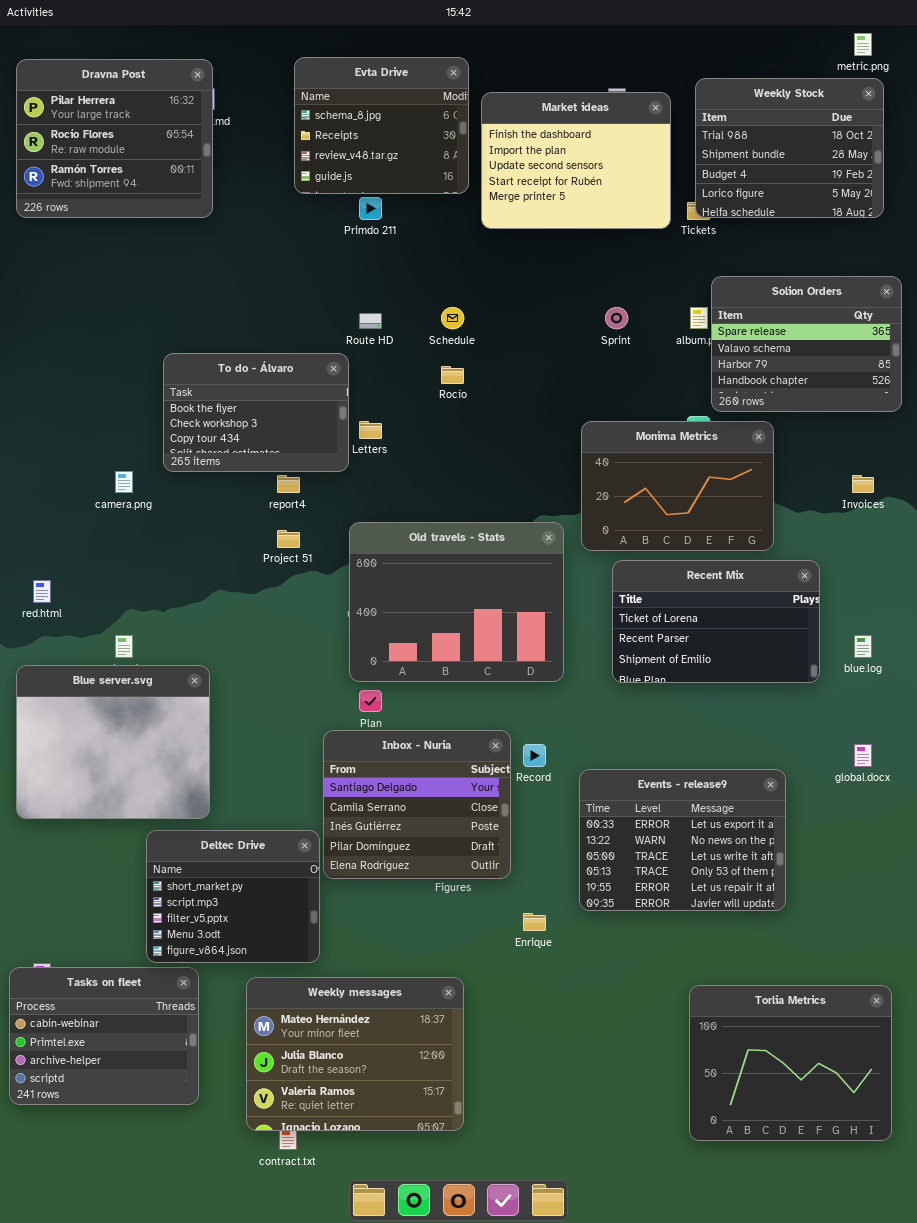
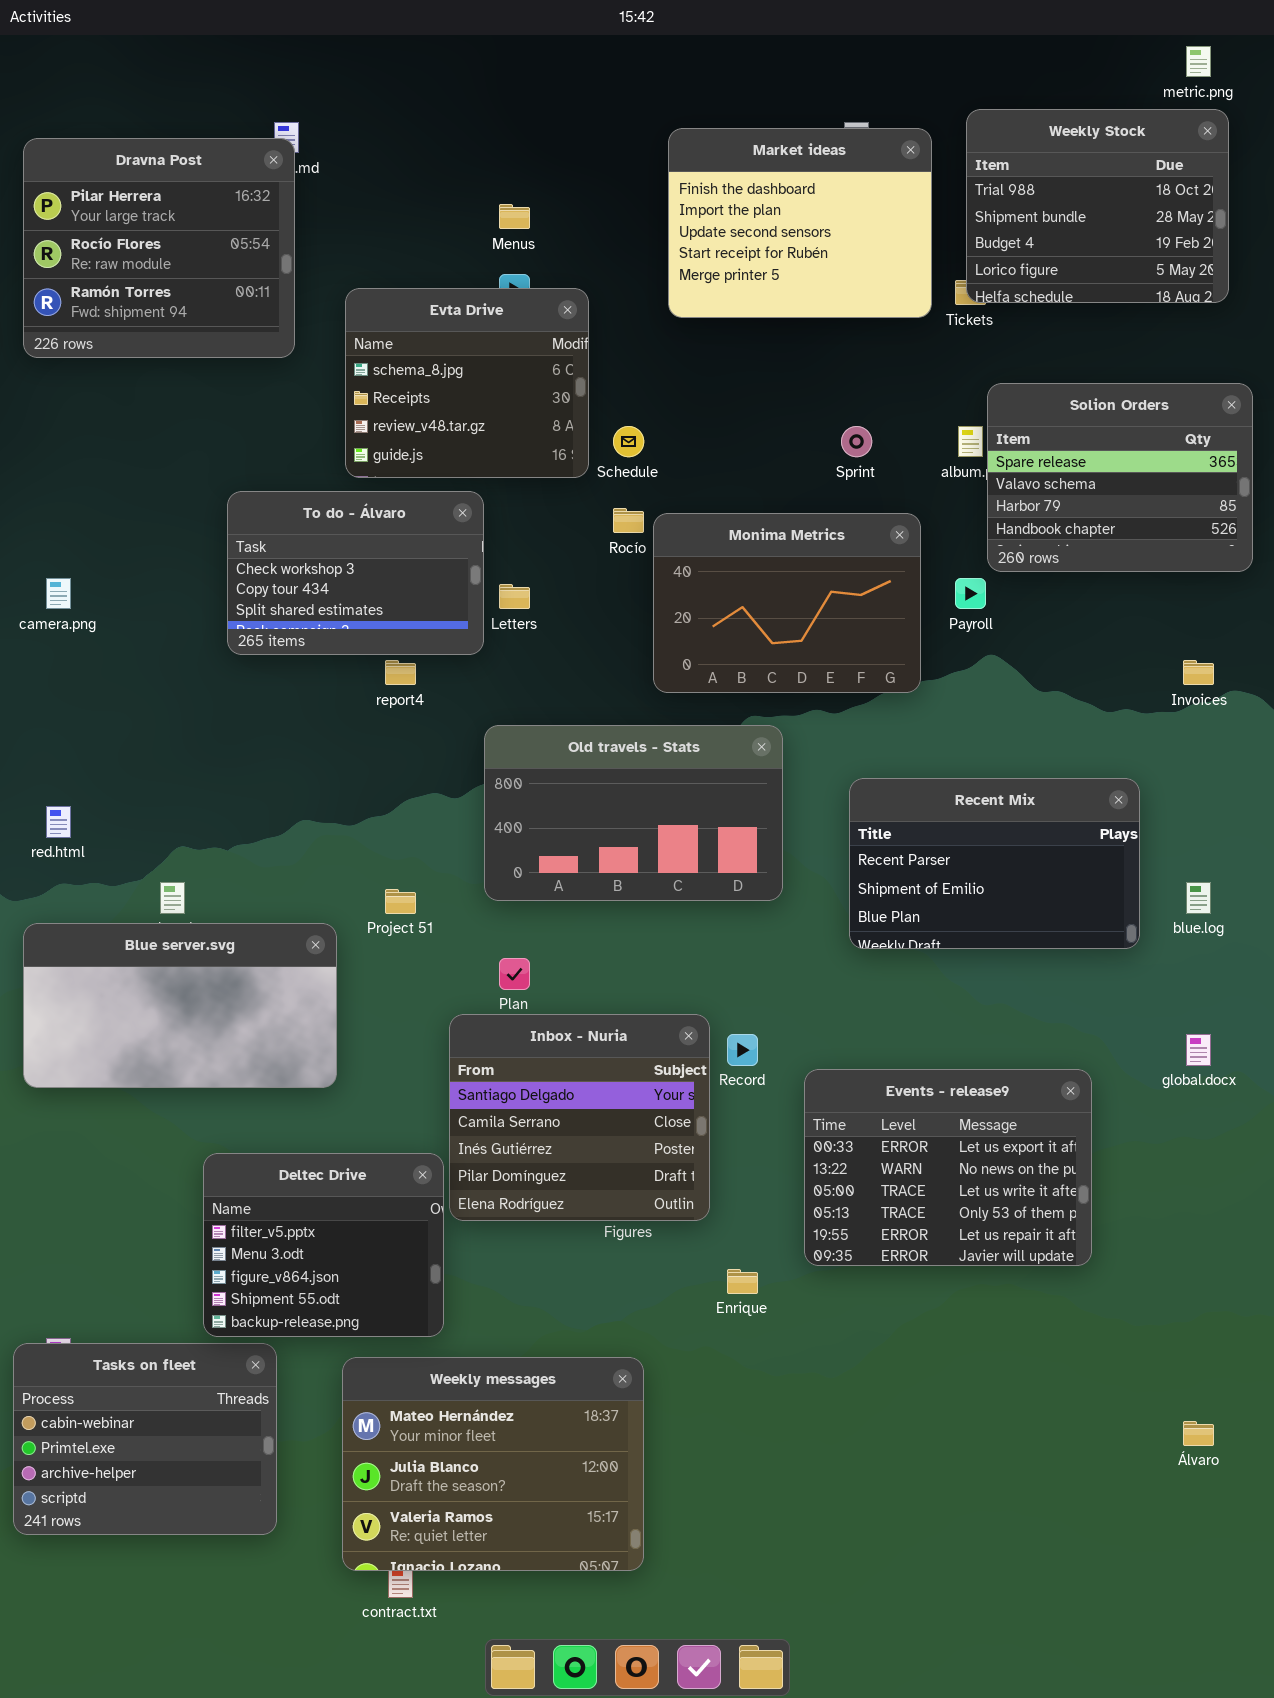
Evta Drive: [294,57,469,194] -> [345,288,589,478], moved
Dravna Post: [16,59,213,218] -> [23,138,295,358], moved
To do - Álvaro: [163,353,349,472] -> [227,491,484,655], scrolled down 1 row
Monima Metrics: [581,421,774,551] -> [653,513,921,693], moved
camera.png: [115,471,133,493] -> [46,578,71,609], moved
Old travels - Stats: [349,522,564,682] -> [484,725,783,901], resized
Project 51: [277,530,300,548] -> [385,889,416,914], moved
Recent Mix: [612,560,820,683] -> [849,778,1140,949], scrolled down 1 row
Blue server.svg: [16,665,210,819] -> [23,923,337,1088], resized
Deltec Drive: [146,830,320,963] -> [203,1153,444,1337], scrolled down 2 rows
Torlia Metrics: [689,985,892,1141] -> none, closed

